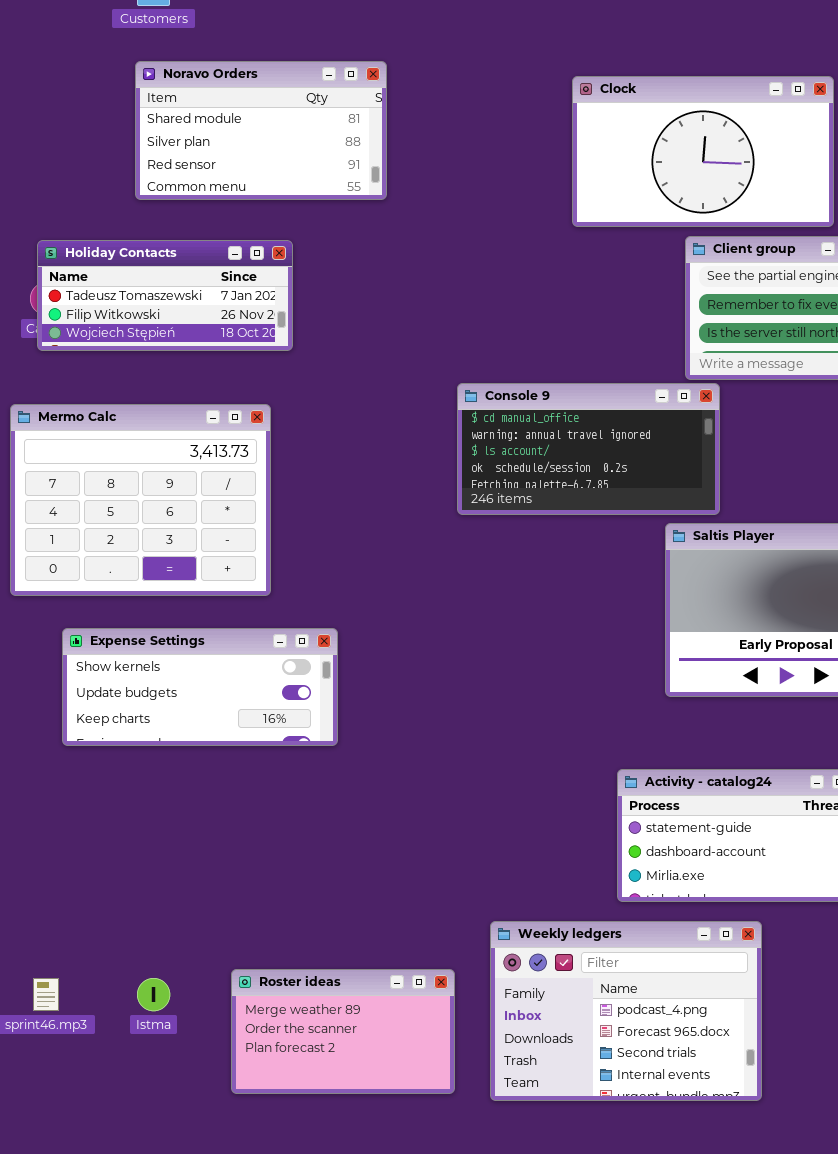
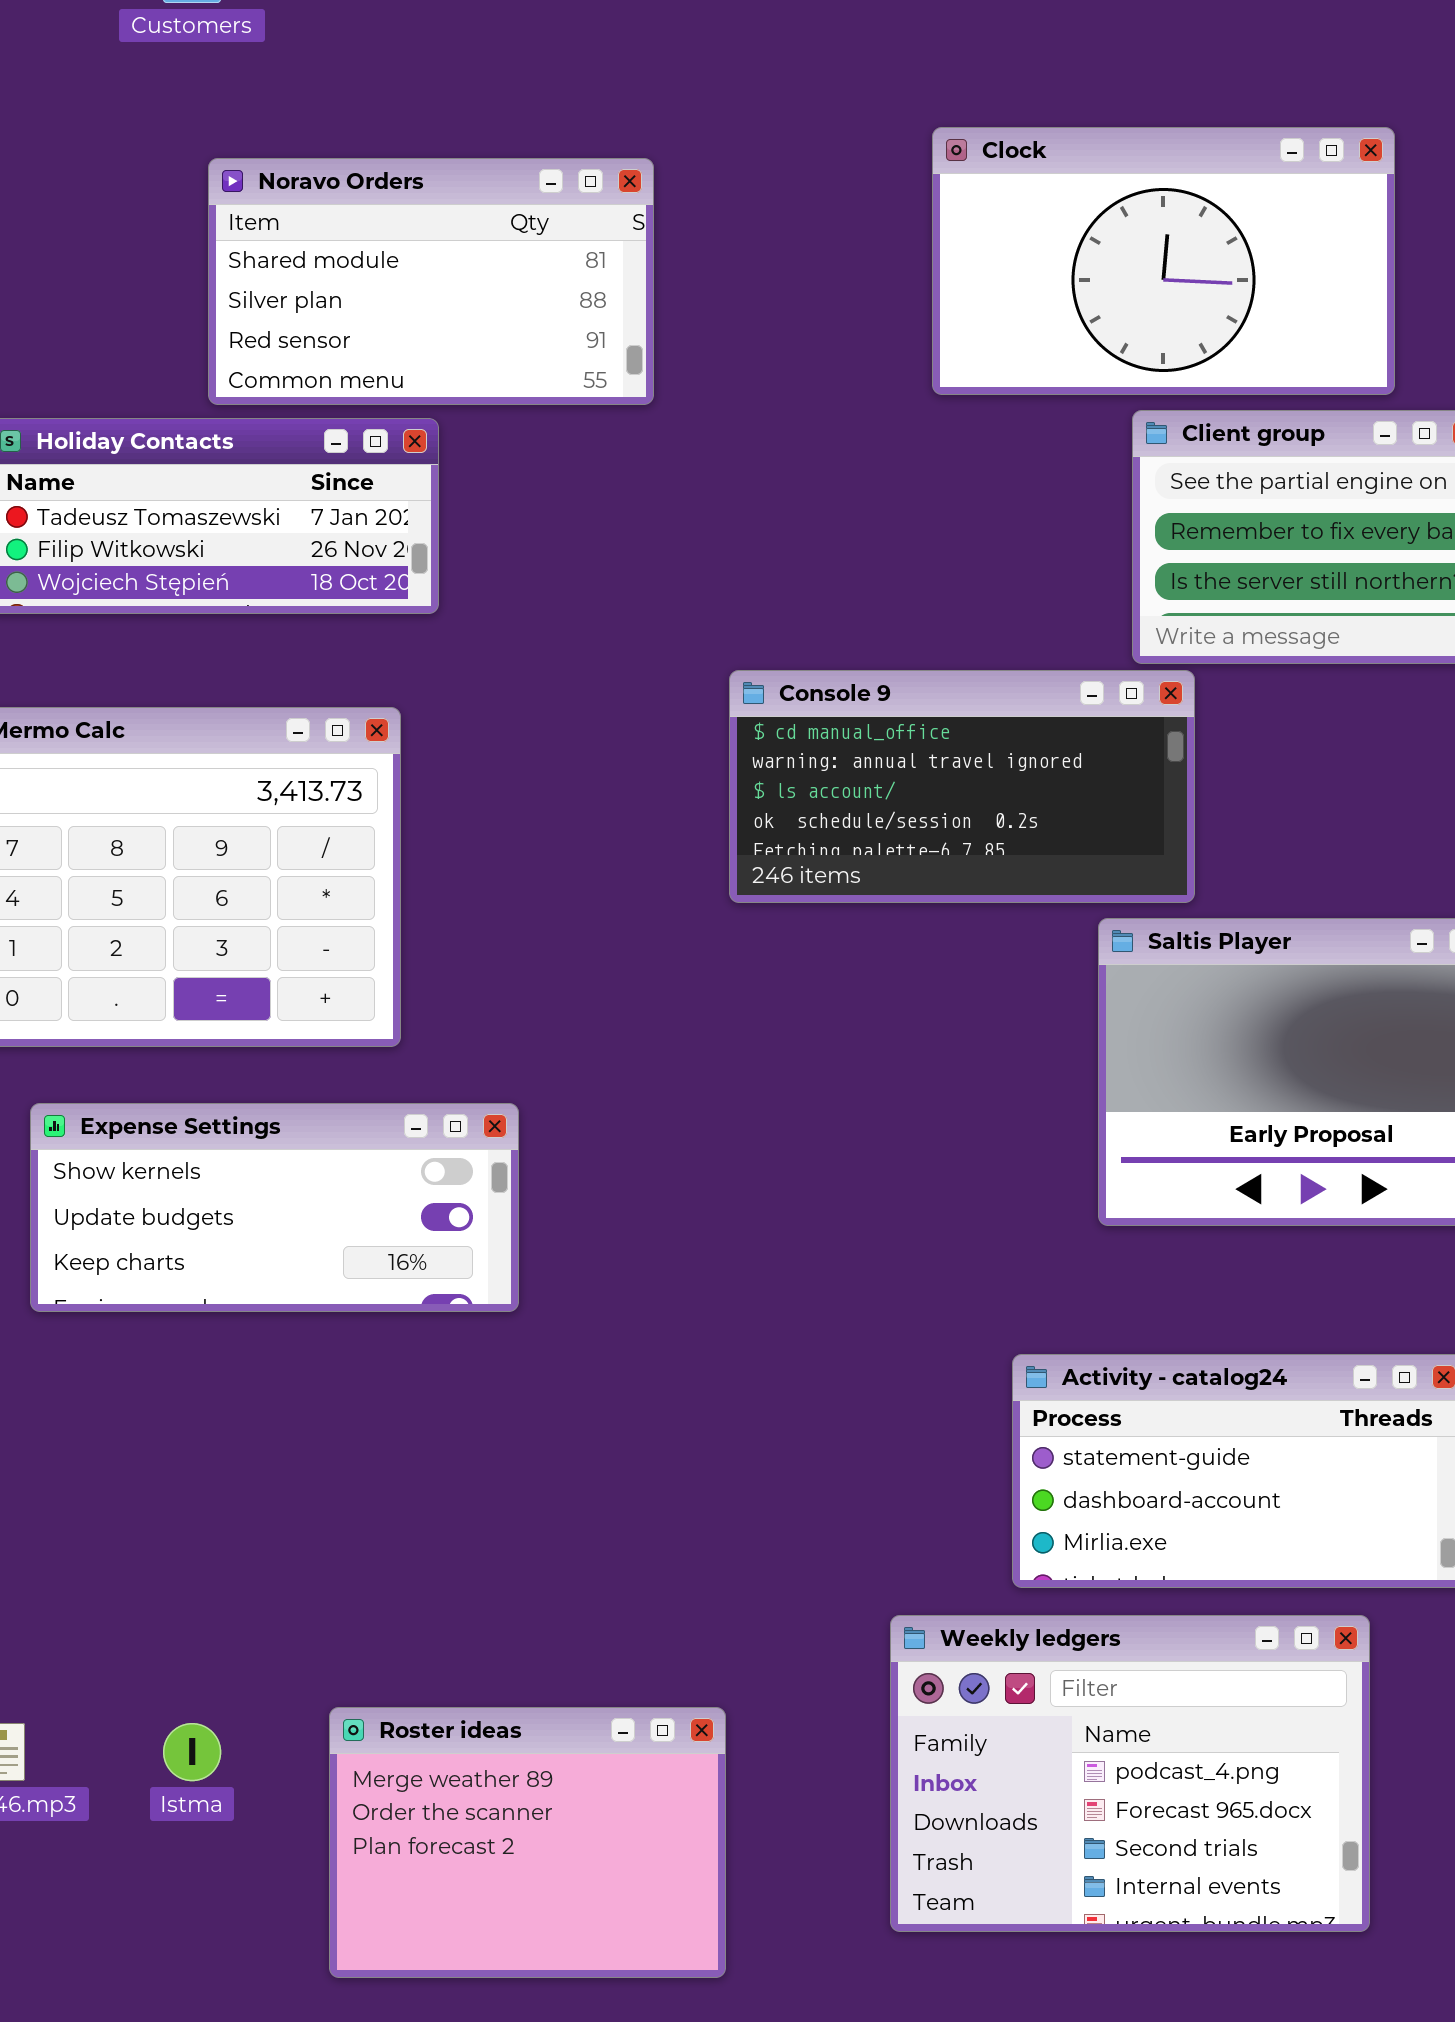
Noravo Orders: [135,61,387,200] -> [208,158,654,405], moved
Weekly ledgers: [490,921,762,1101] -> [890,1615,1370,1932], moved
Roster ideas: [231,969,455,1094] -> [329,1707,726,1978], resized

